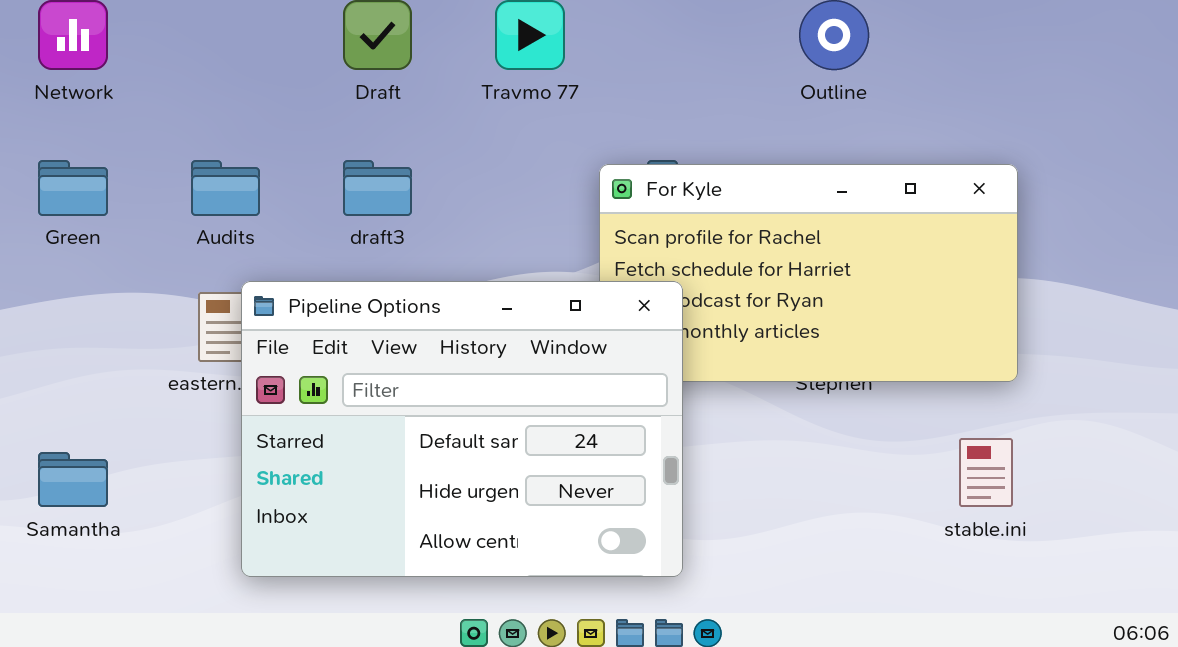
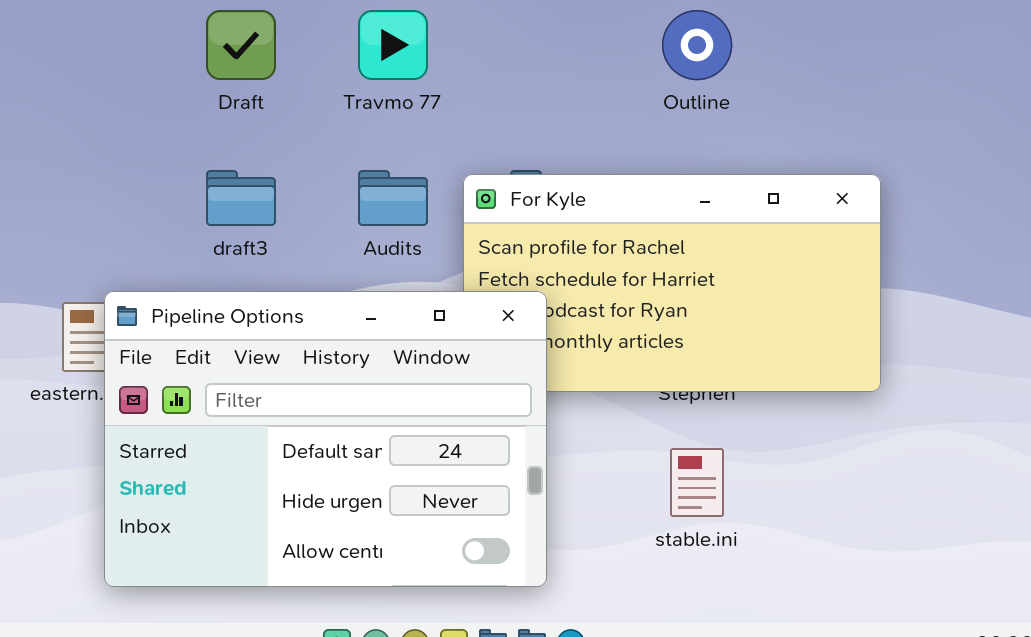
Audits: [191,160,260,216] -> [358,170,428,226], moved
stable.ini: [959,438,1013,507] -> [670,448,724,517], moved

